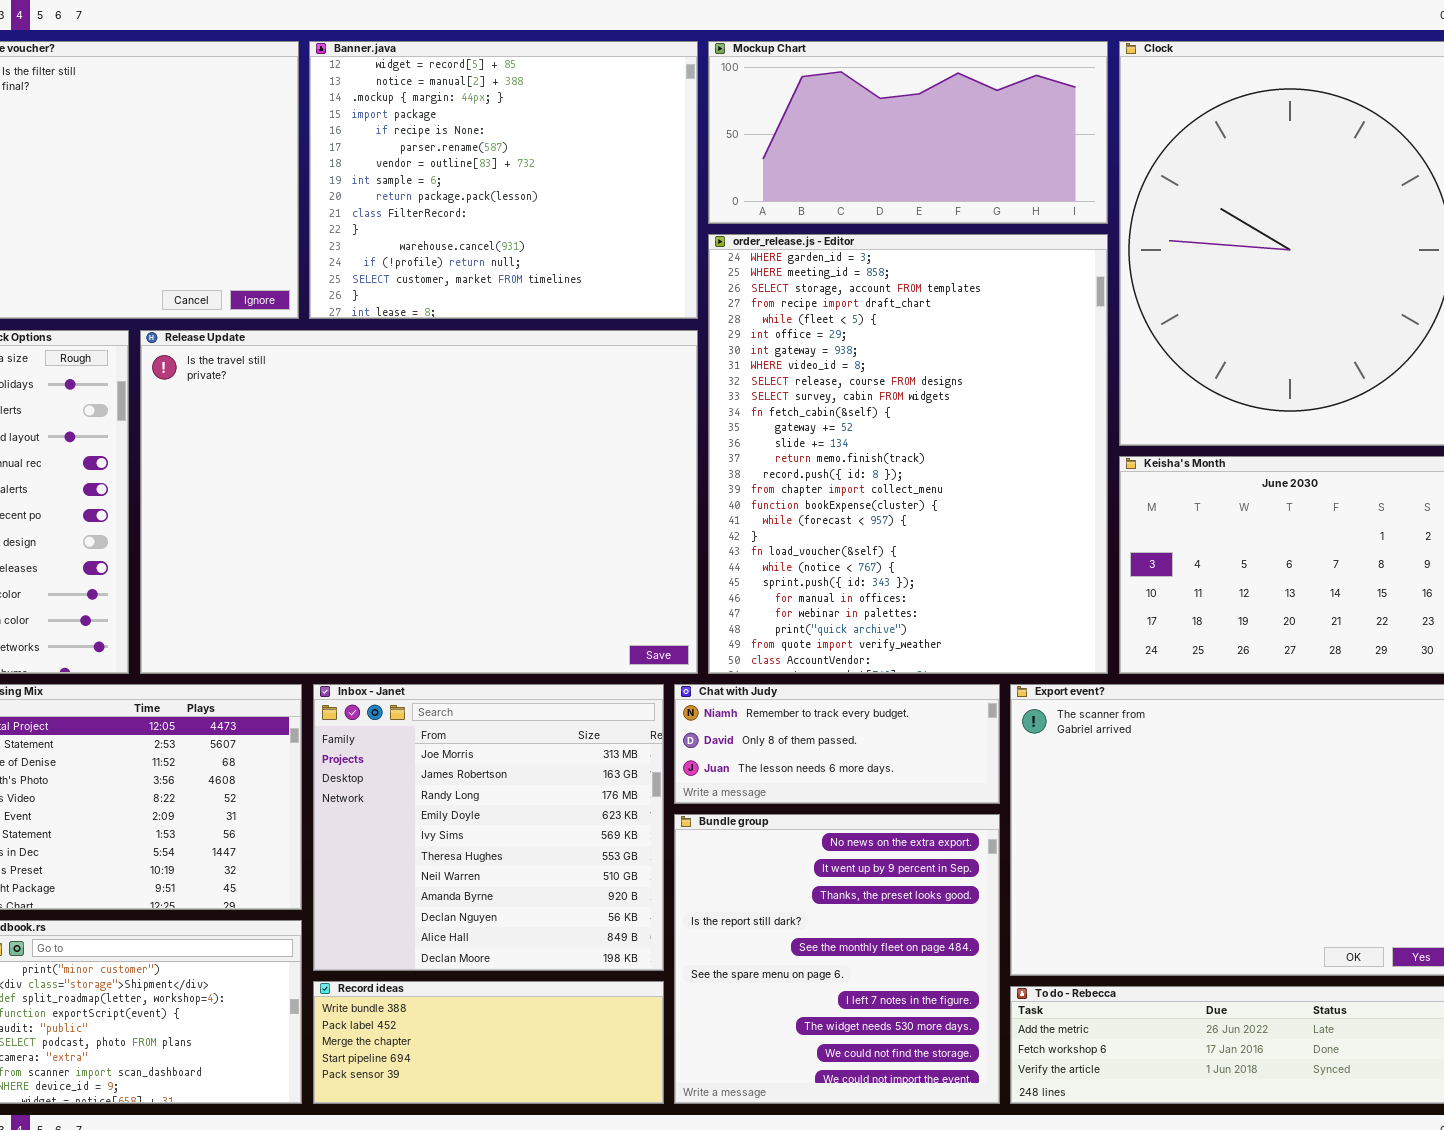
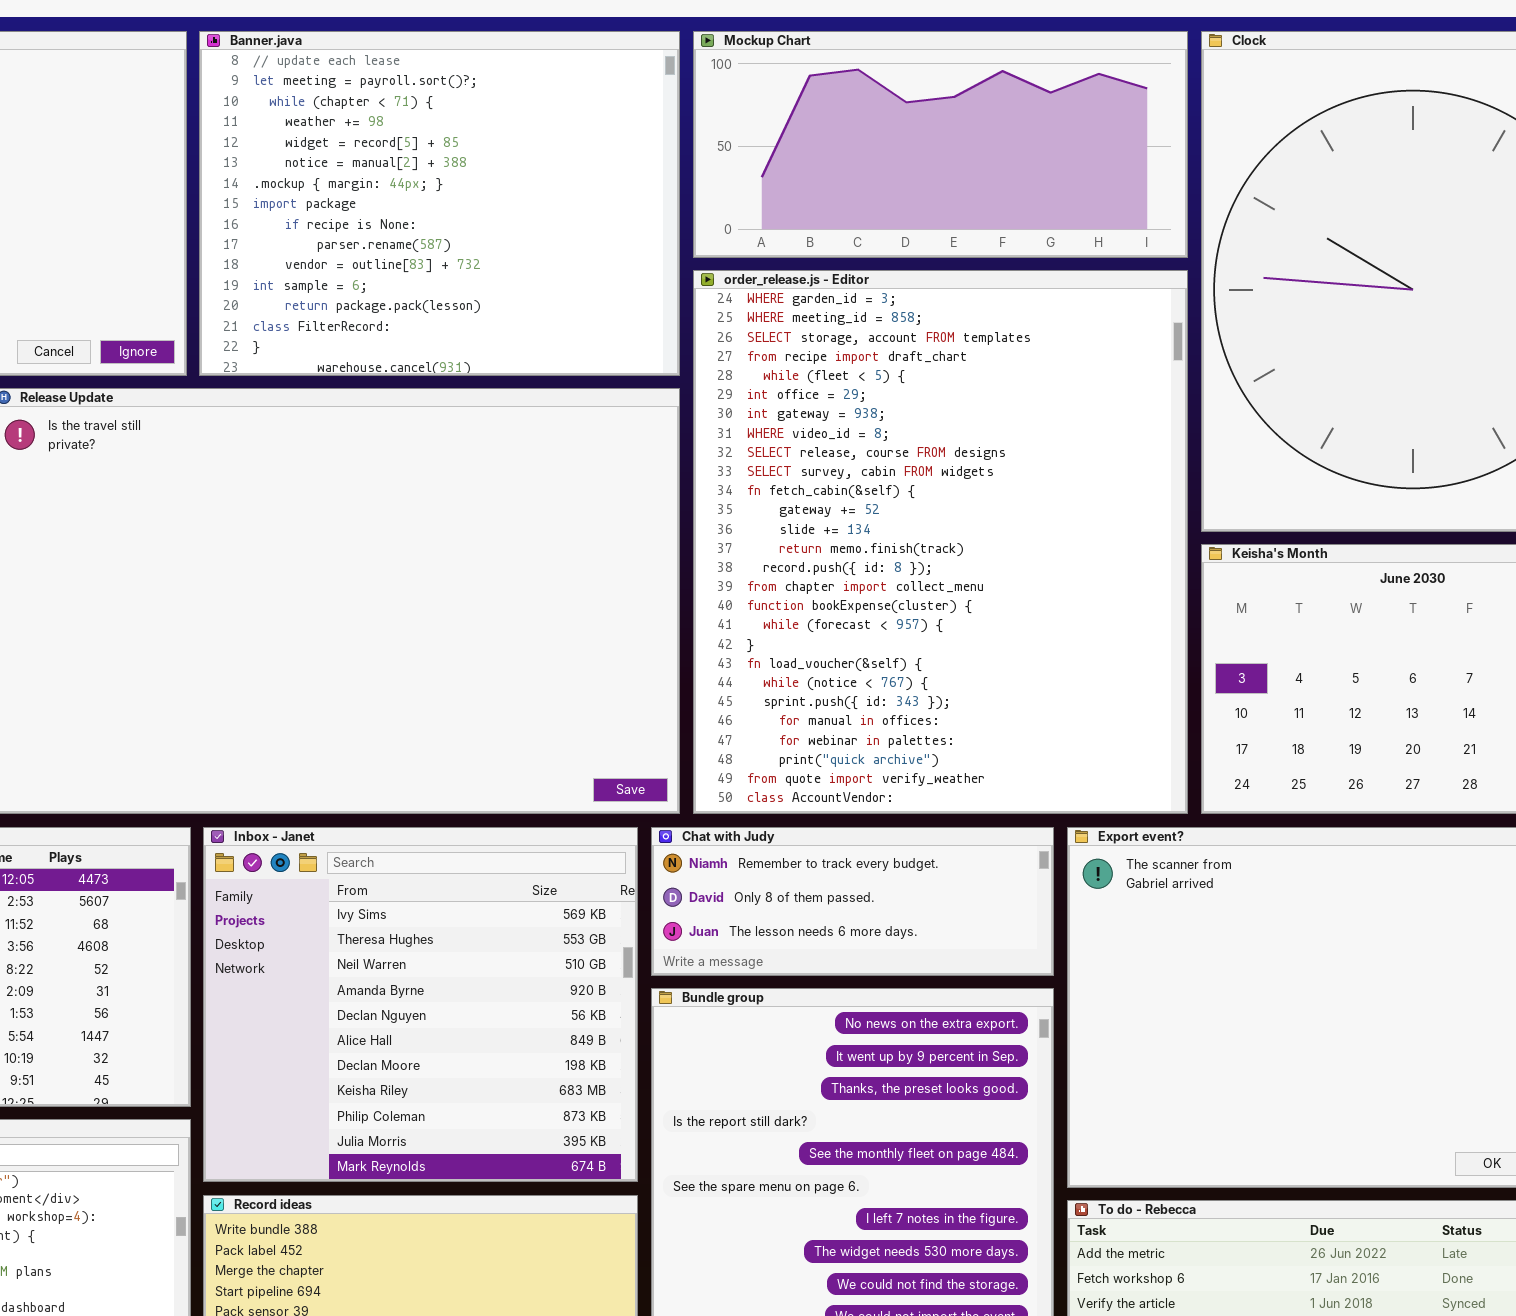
Banner.java: [309,41,698,319] -> [199,31,680,376], scrolled up 4 rows
Inbox - Janet: [313,684,664,971] -> [203,827,638,1182], scrolled down 4 rows

